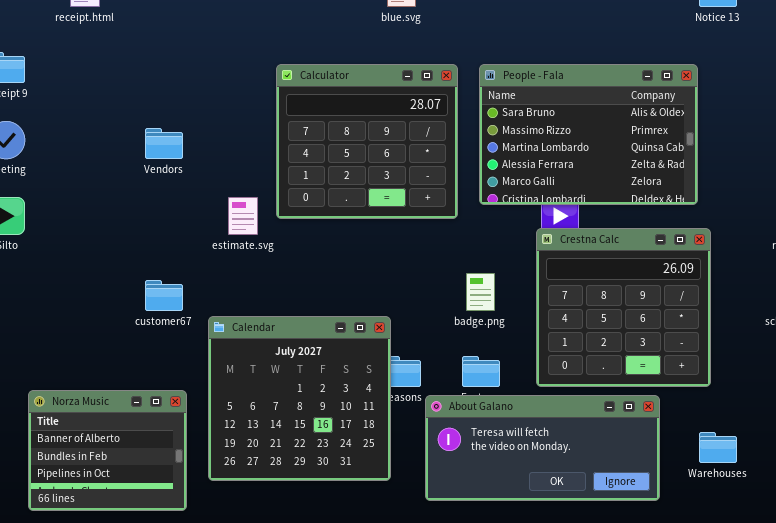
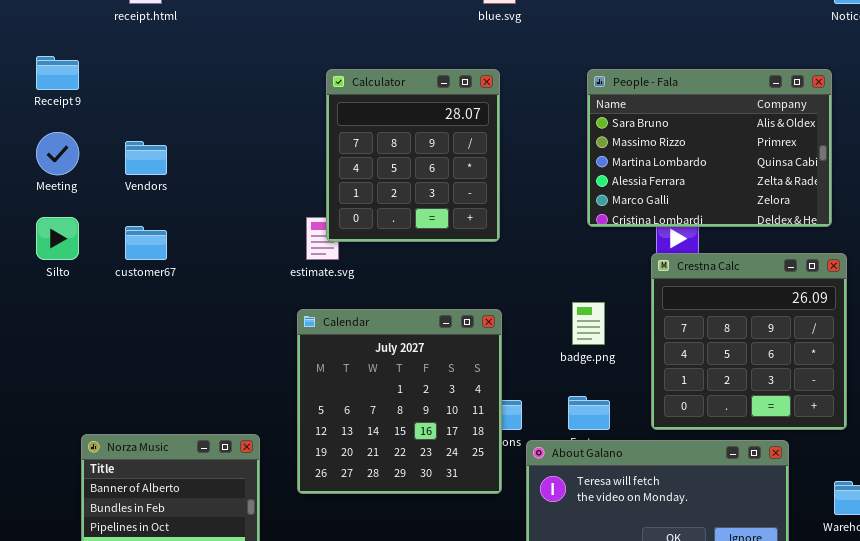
Calculator: [276,64,458,219] -> [326,69,500,242], moved, resized
Vendors: [145,128,183,159] -> [125,141,167,175], moved
customer67: [145,280,183,311] -> [125,226,167,260], moved
Calendar: [208,316,391,481] -> [297,309,502,494], moved

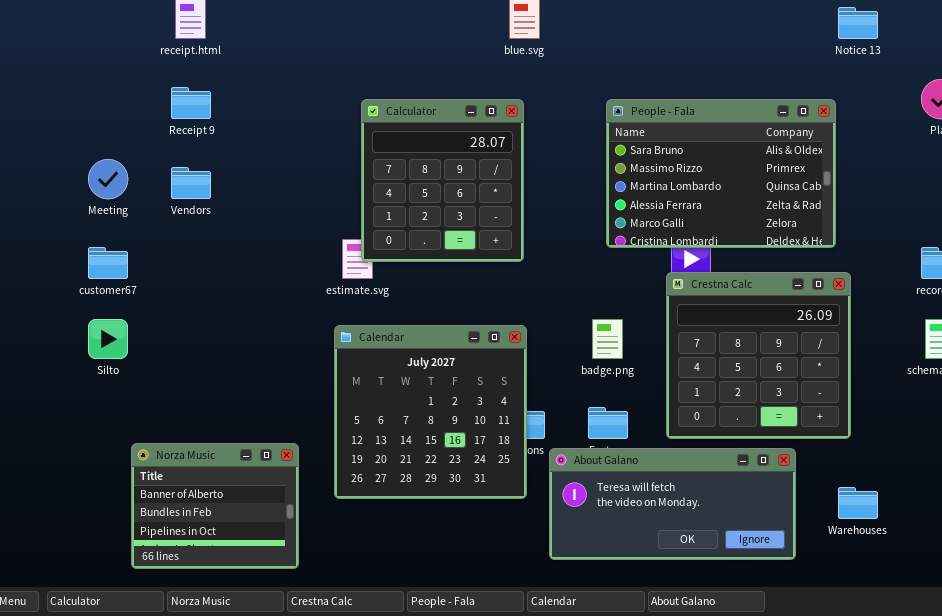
Receipt 9: [36,56,79,90] -> [171,87,211,119], moved
Silto: [36,217,79,260] -> [88,319,128,359], moved
customer67: [125,226,167,260] -> [88,247,128,279], moved

